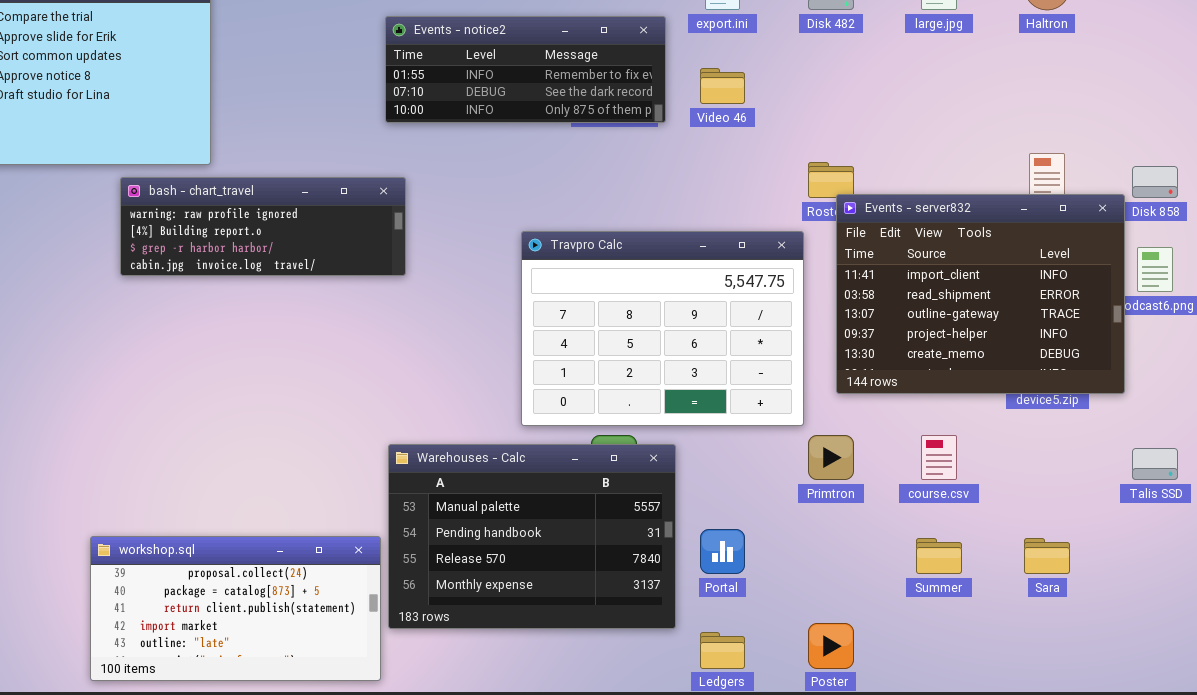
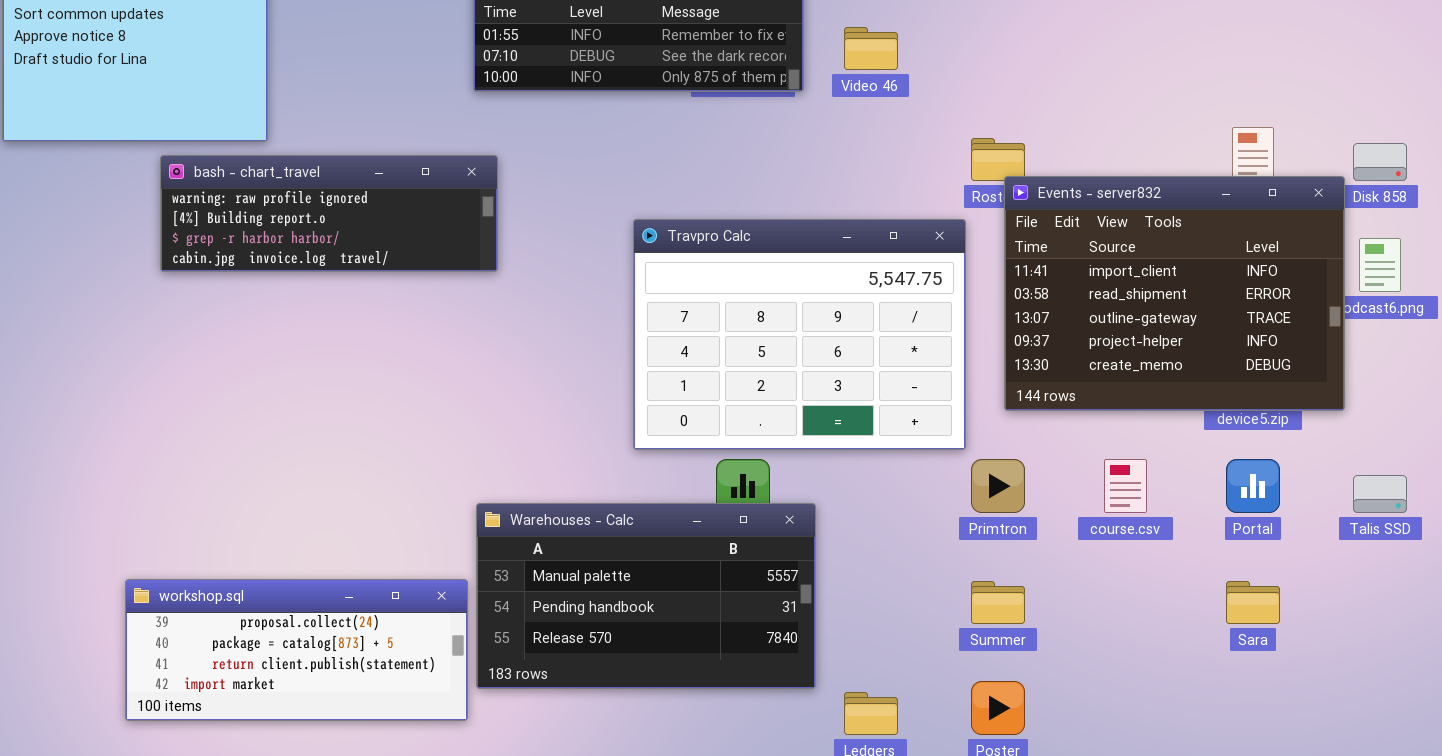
Warehouses - Calc: [388,444,676,629] -> [476,503,816,689], resized
Portal: [700,529,745,574] -> [1226,459,1280,513], moved
workshop.sql: [90,536,381,681] -> [125,579,468,721], resized
Summer: [916,538,962,574] -> [971,581,1025,624], moved

